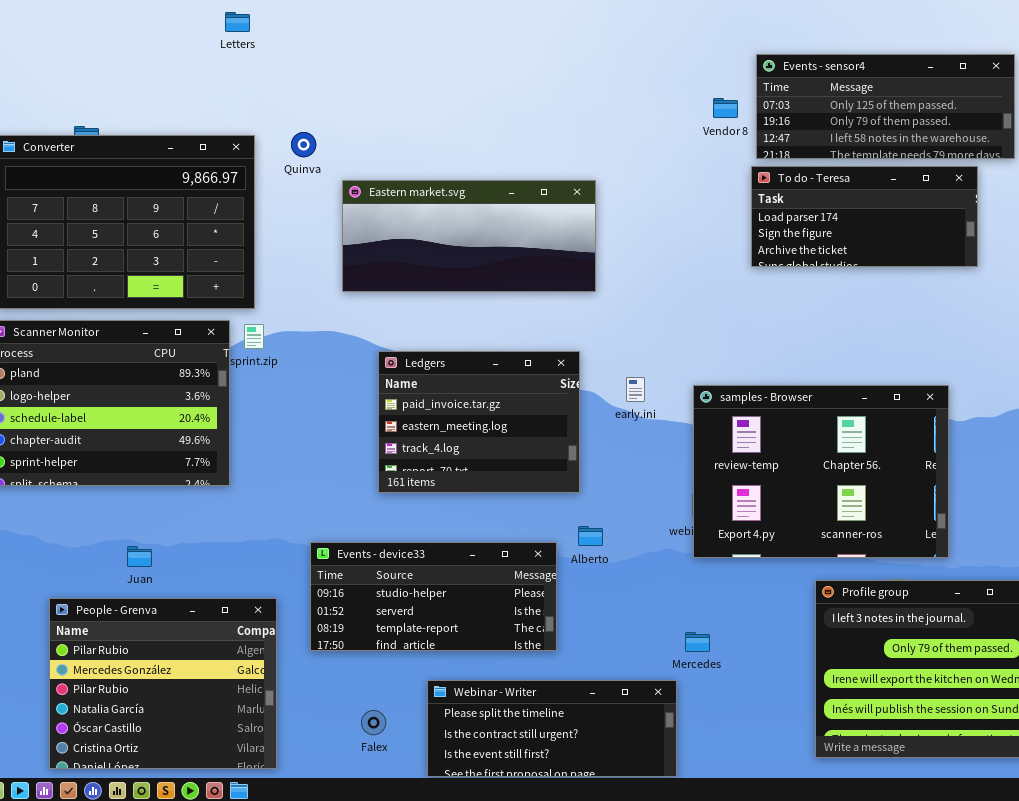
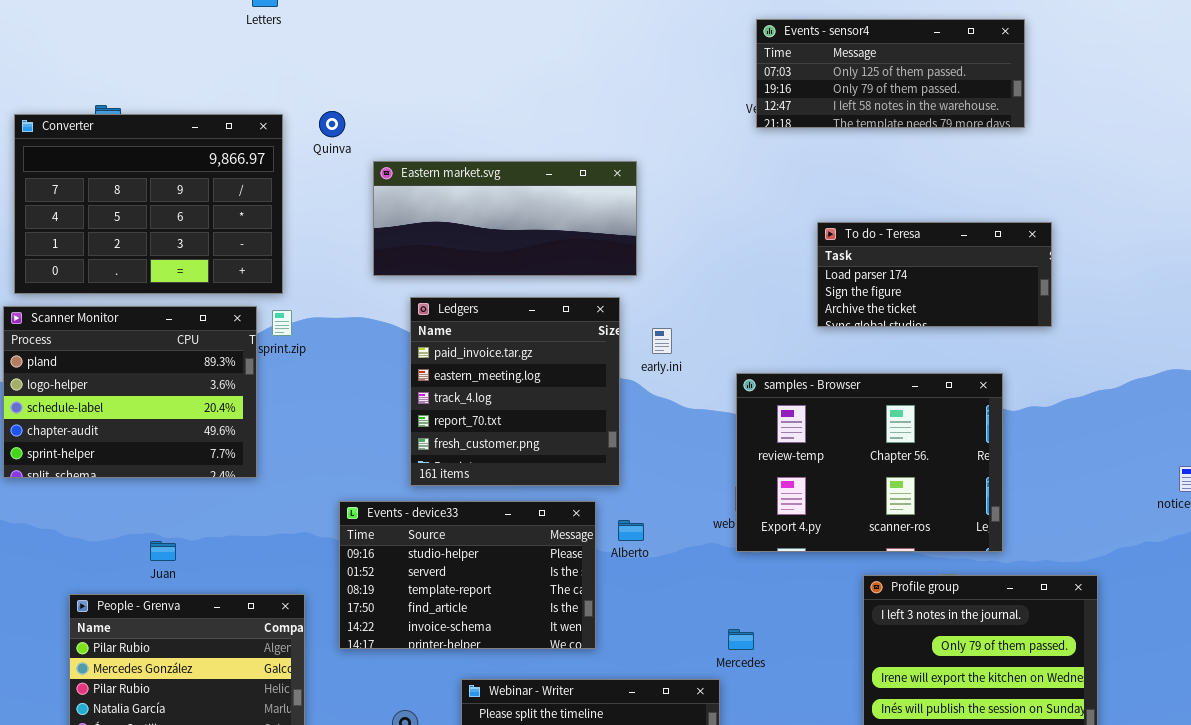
Events - sensor4: [756,54,1015,159] -> [756,19,1025,128], moved
To do - Teresa: [751,166,978,267] -> [817,222,1052,327], moved
Ledgers: [378,351,580,493] -> [410,297,620,486], resized
early.ini: [626,377,645,402] -> [652,328,672,354], moved
Events - device33: [310,542,557,651] -> [339,501,596,649], resized

